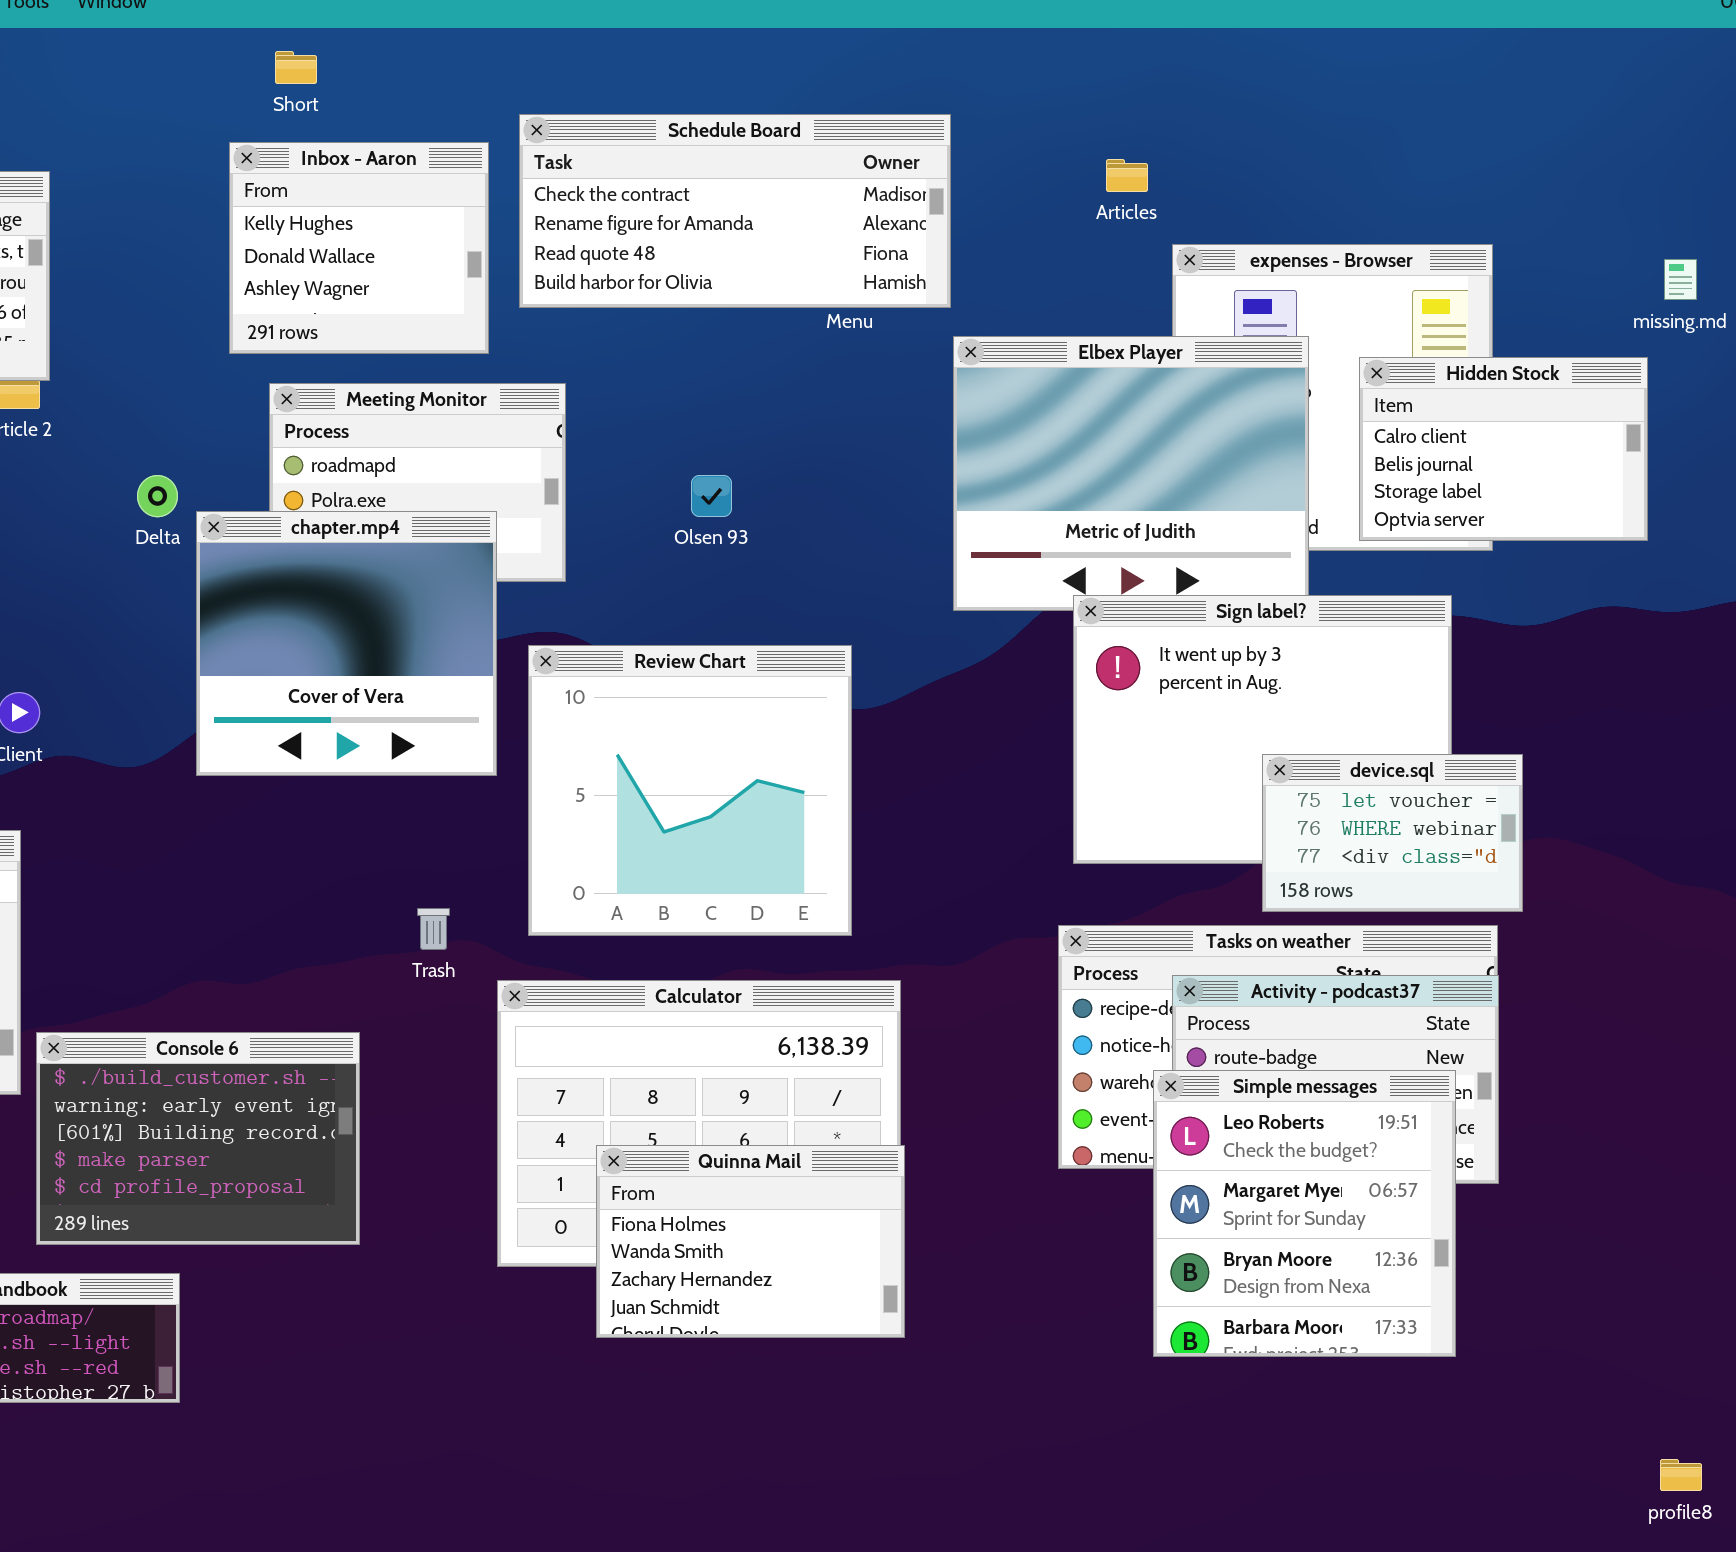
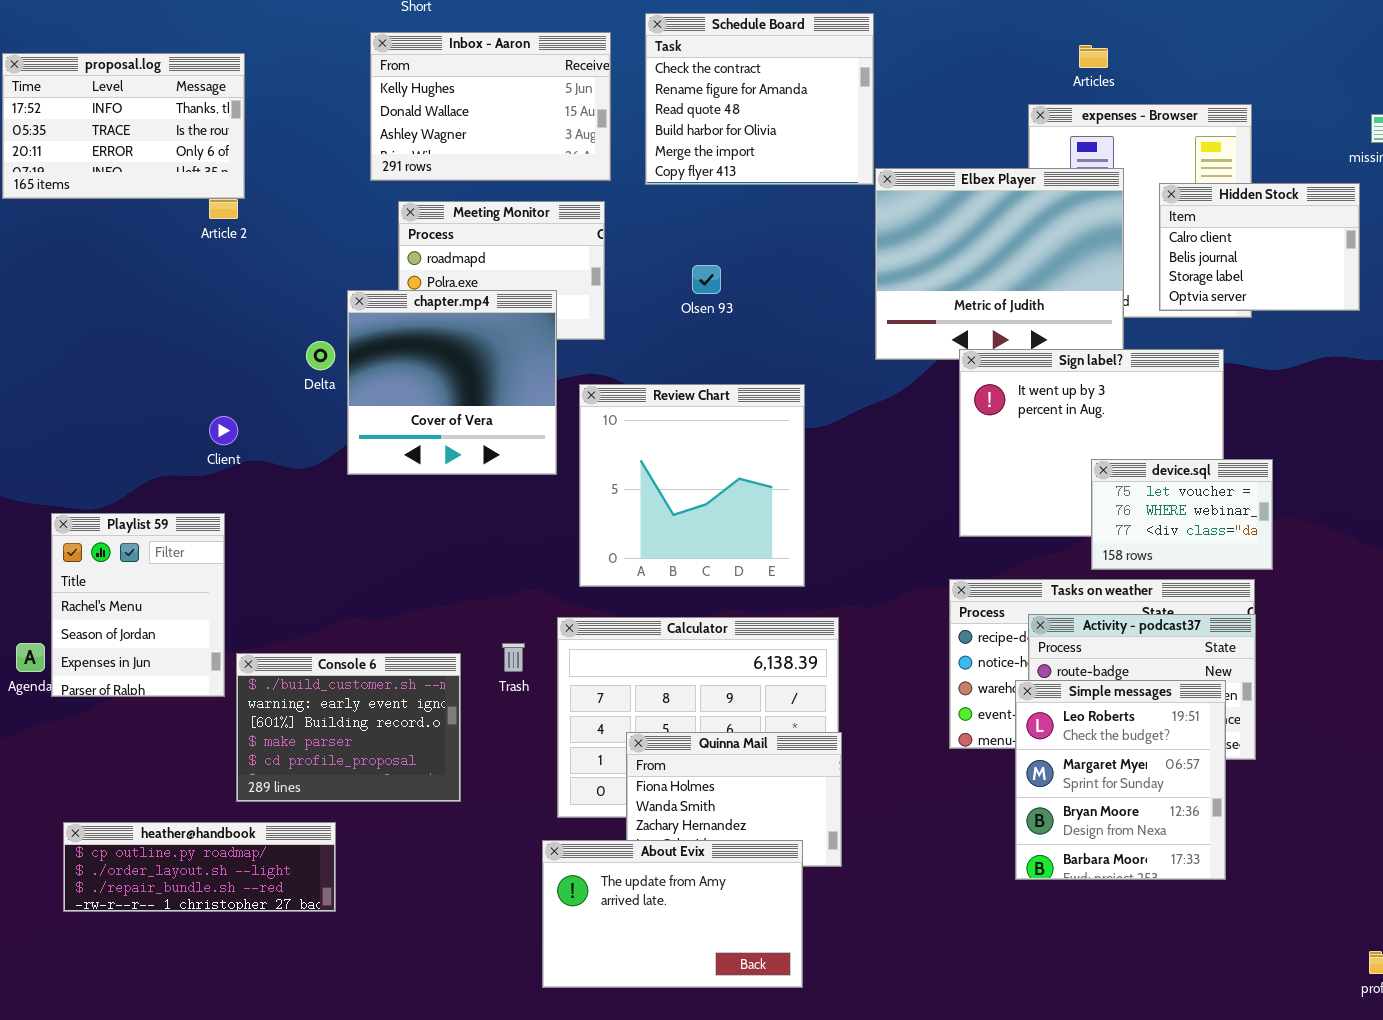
Schedule Board: [519,114,951,308] -> [645,13,874,185], resized
Inbox - Aaron: [229,142,489,354] -> [370,32,611,181], resized
Articles: [1106,159,1148,192] -> [1079,45,1108,68], moved
Delta: [137,475,178,517] -> [306,341,335,370], moved
Trash: [417,908,450,950] -> [502,643,525,672], moved
About Evix: none -> [542,840,803,988], opened

